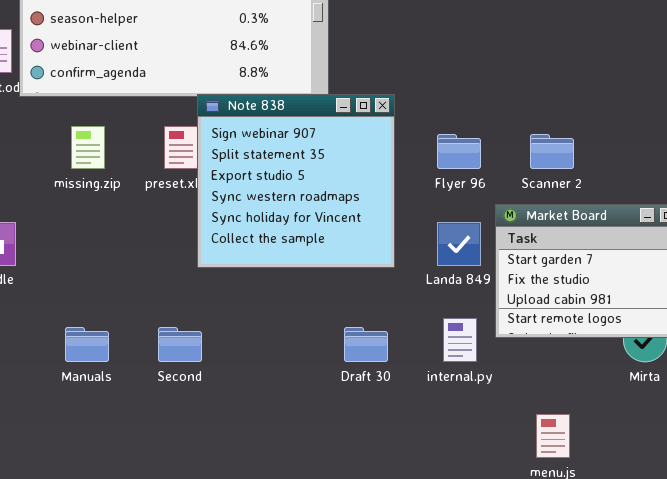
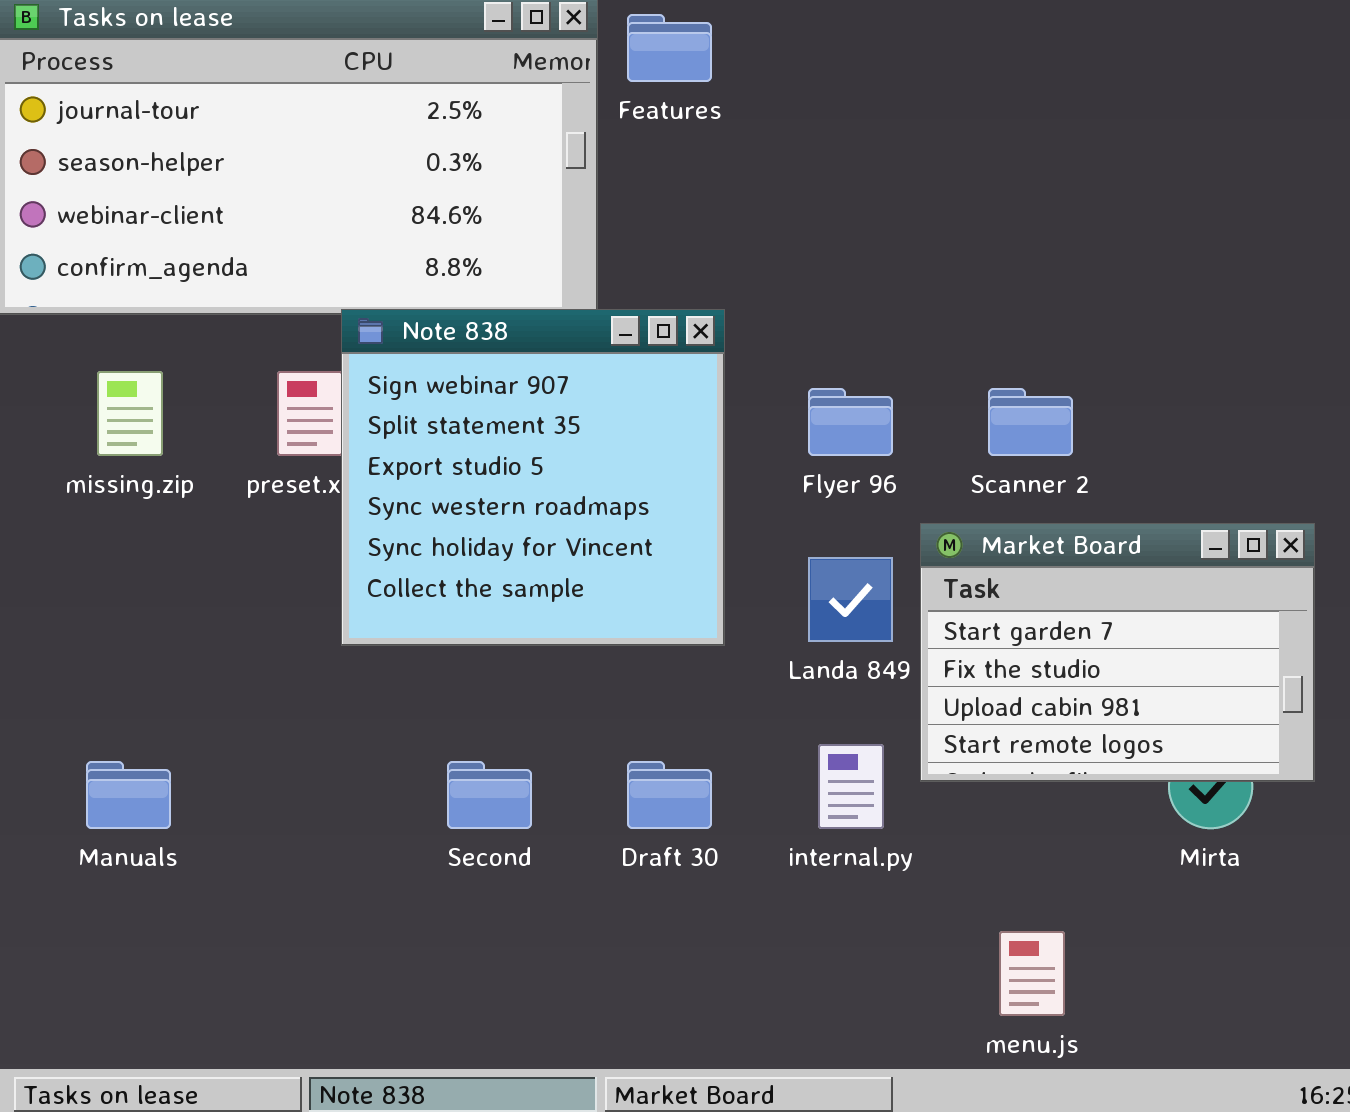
Second: [158,327,202,362] -> [447,761,532,829], moved

